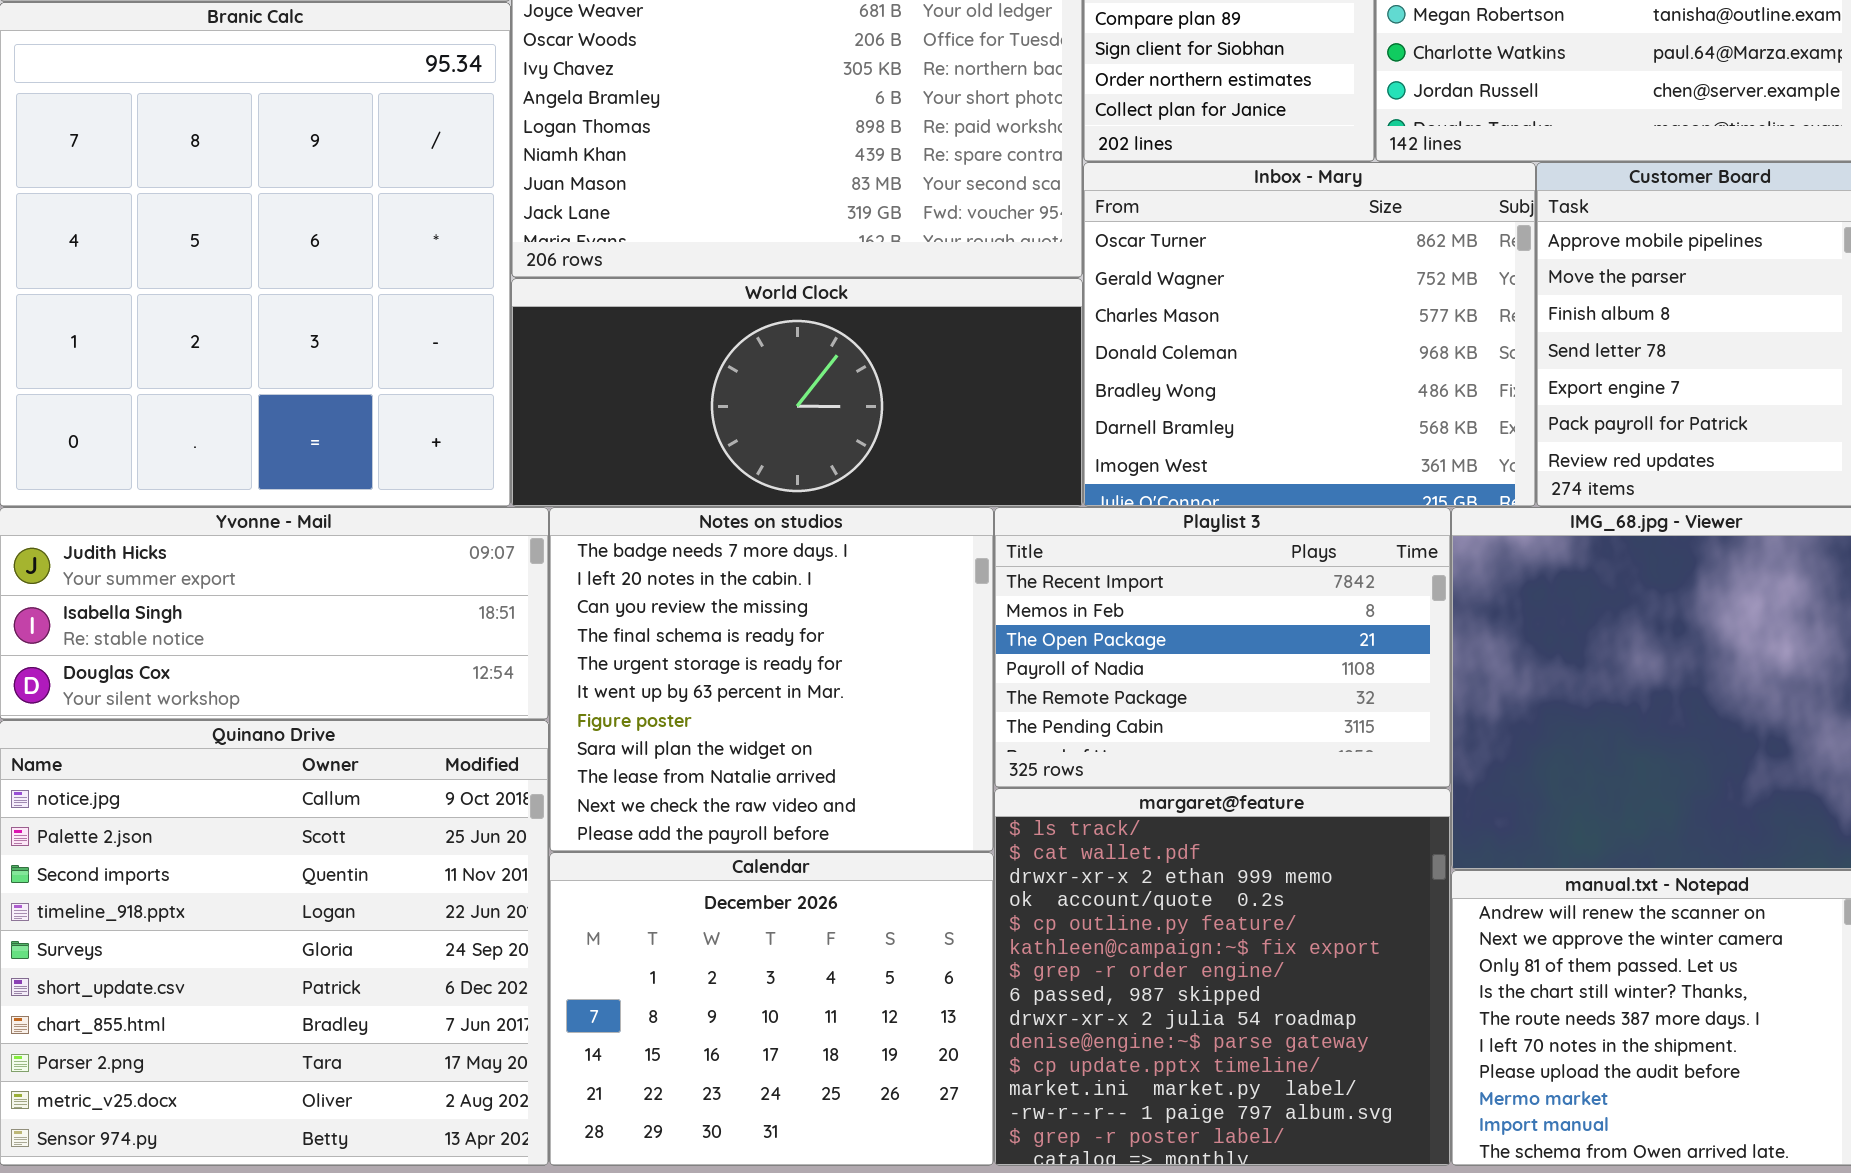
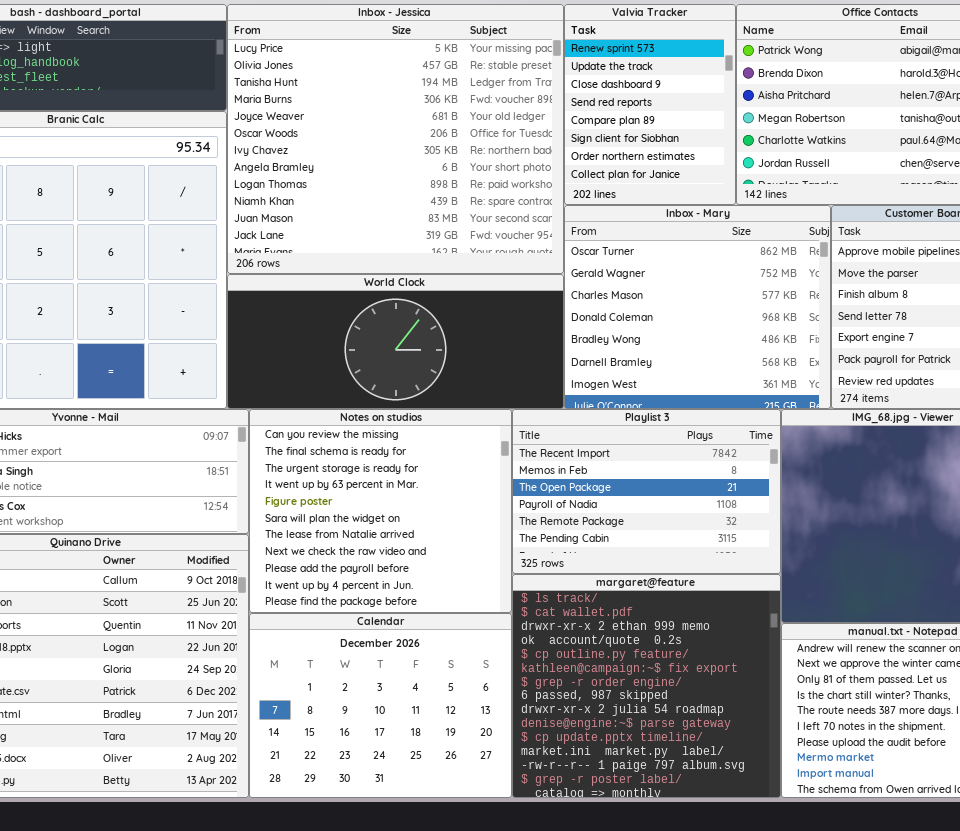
Notes on studios: [549,507,994,852] -> [249,409,512,613], scrolled down 2 rows

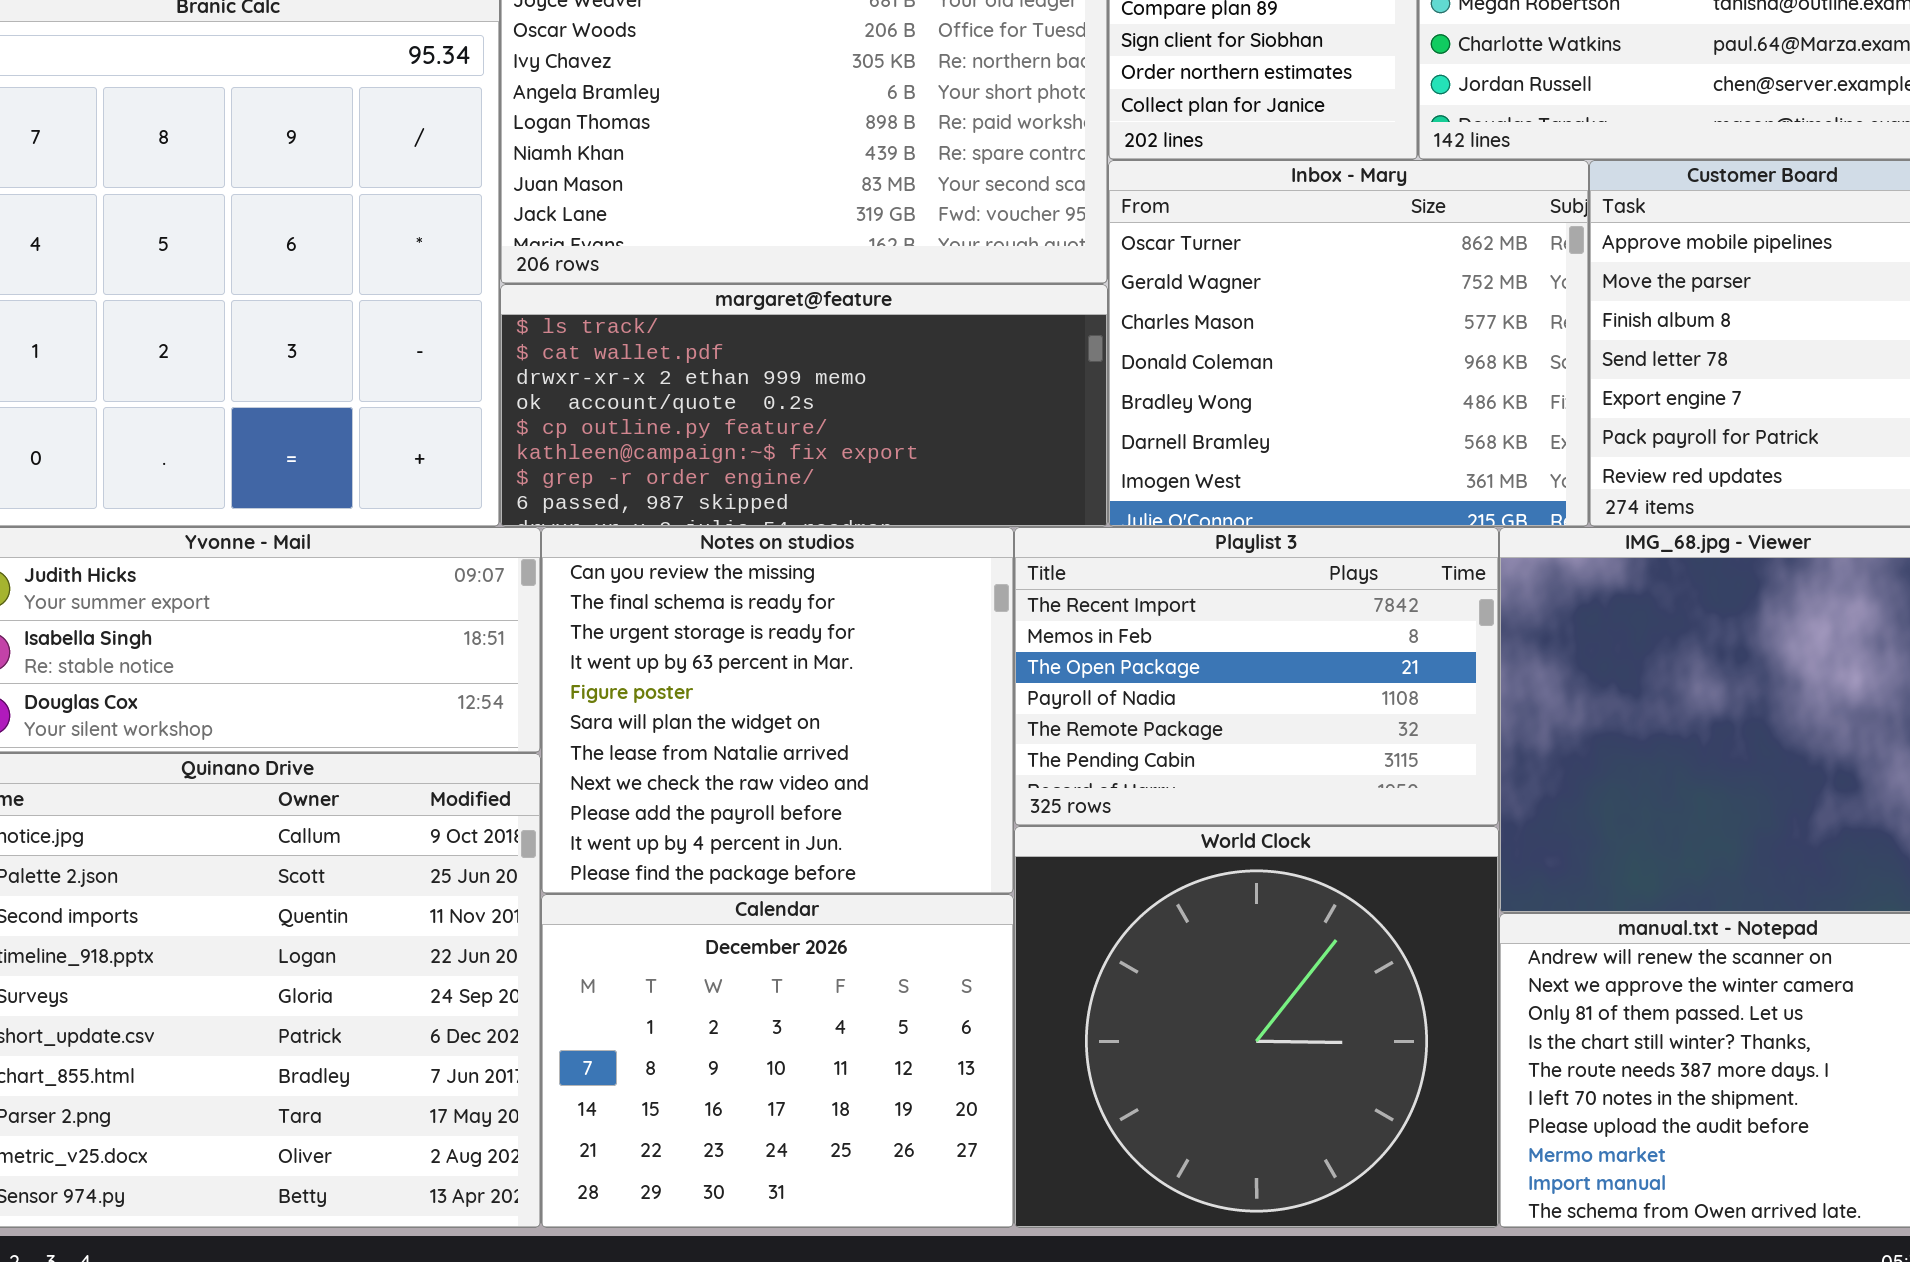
World Clock: [227,274,564,409] -> [1014,826,1499,1228], moved, resized
margaret@feature: [512,574,781,798] -> [500,284,1108,527], moved, resized

